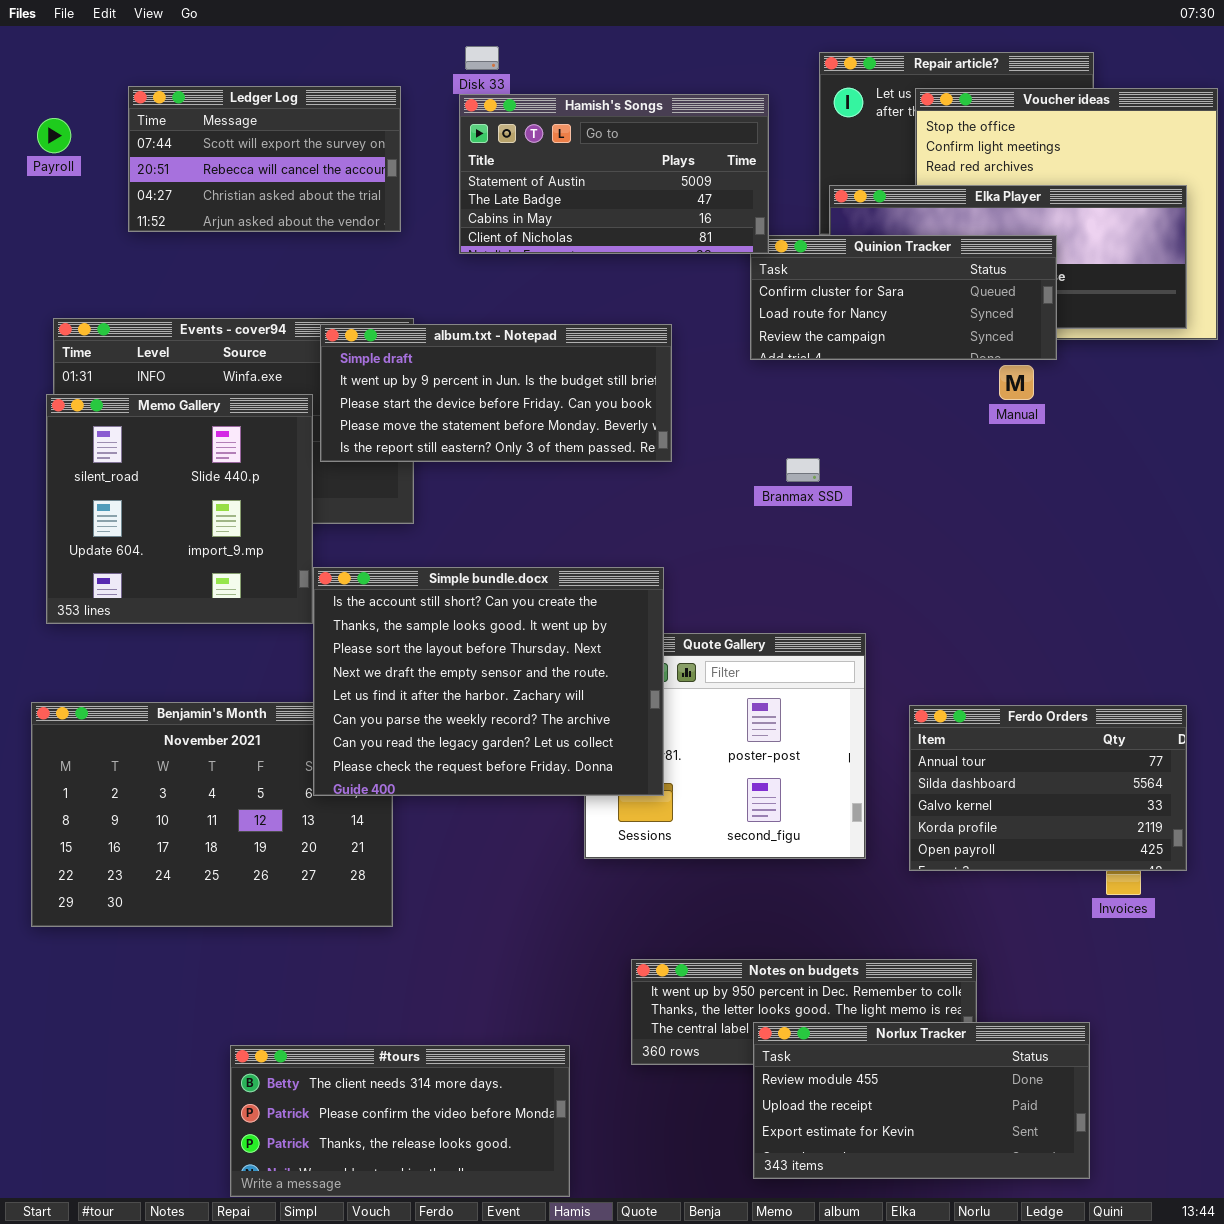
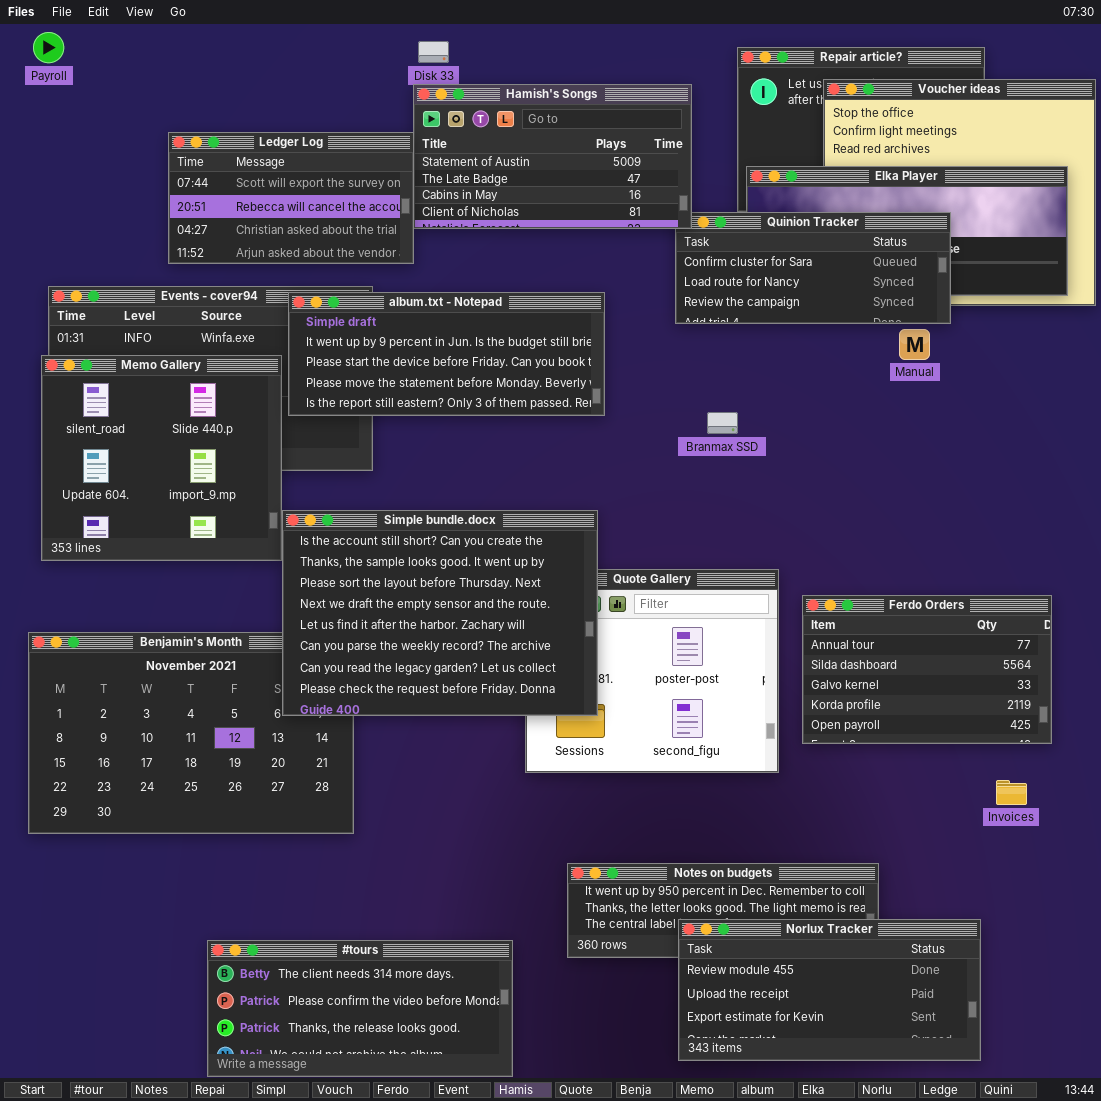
Ledger Log: [128,86,401,232] -> [168,132,414,264], moved
Payroll: [37,118,71,153] -> [33,32,64,63], moved
Ferdo Orders: [909,705,1187,871] -> [802,595,1052,744], moved

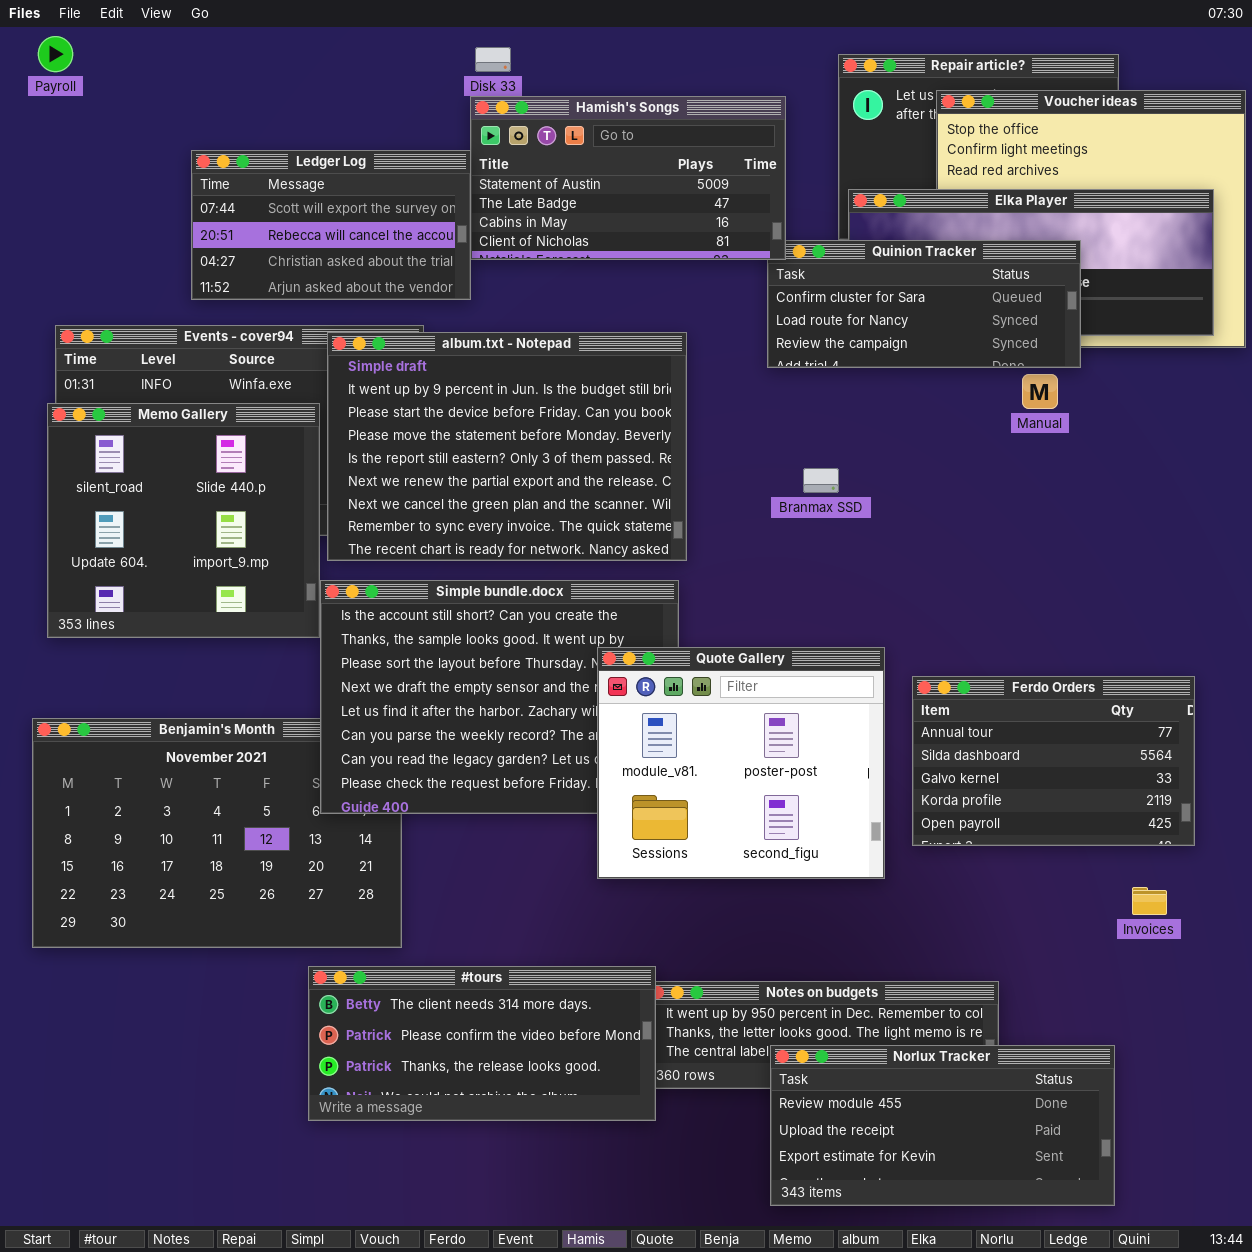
album.txt - Notepad: [288,292,605,416] -> [327,332,687,561], resized
Quote Gallery: [525,569,779,773] -> [597,647,885,879], raised
#tours: [207,940,513,1077] -> [308,966,656,1121], moved

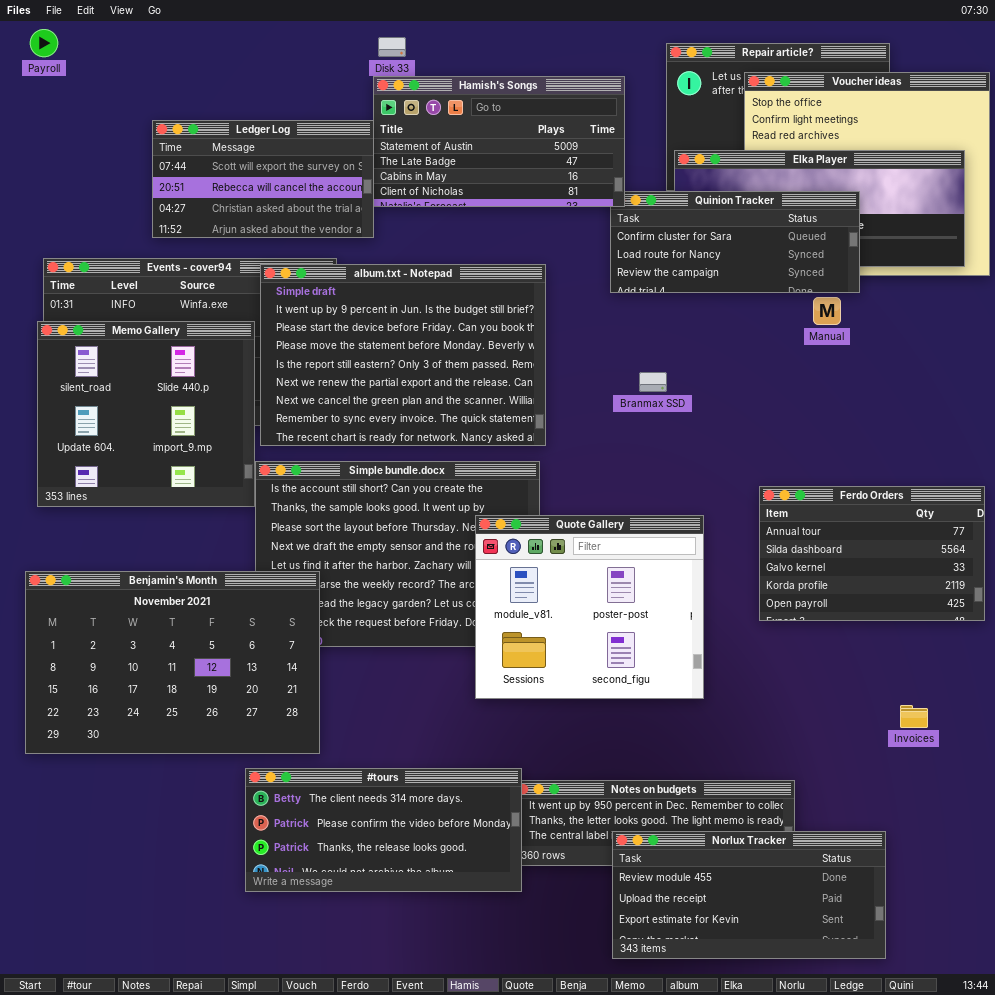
Ferdo Orders: [912,676,1195,846] -> [759,486,985,621], moved
Benjamin's Month: [32,718,402,948] -> [25,571,320,754], raised

